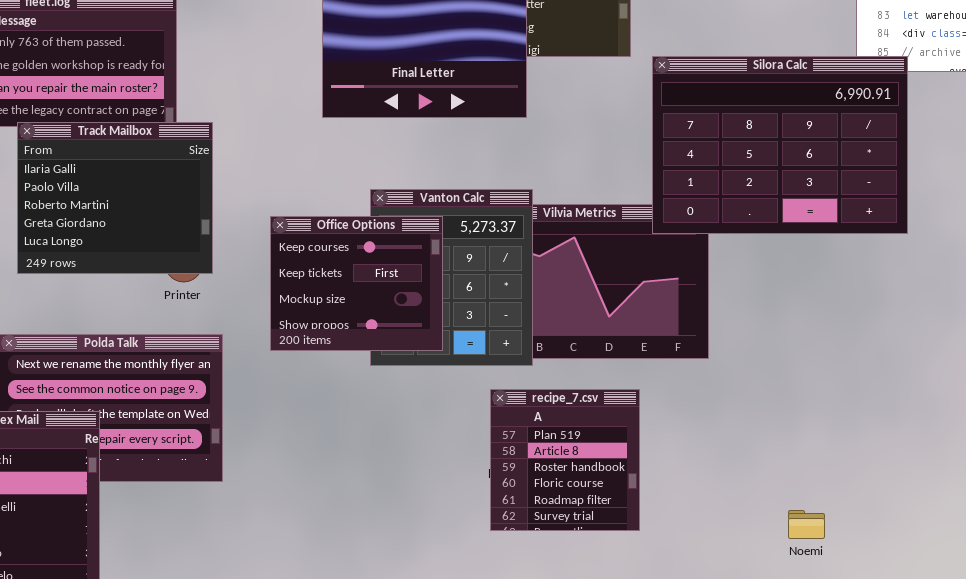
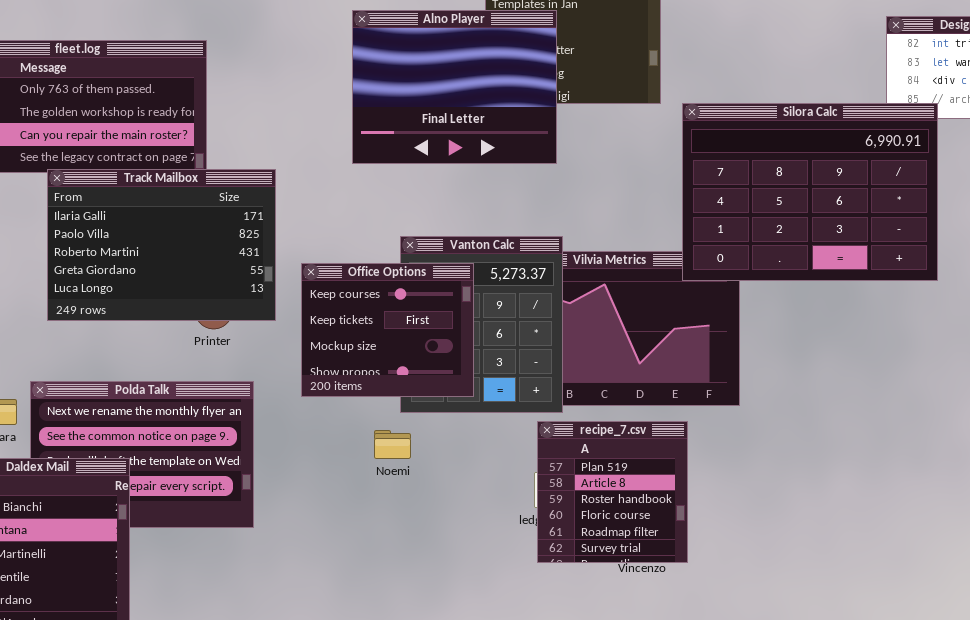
Track Mailbox: [17,122,213,274] -> [47,169,276,321], resized
recipe_7.csv: [490,389,640,531] -> [537,421,688,563], moved
Noemi: [788,510,825,539] -> [374,430,411,459], moved

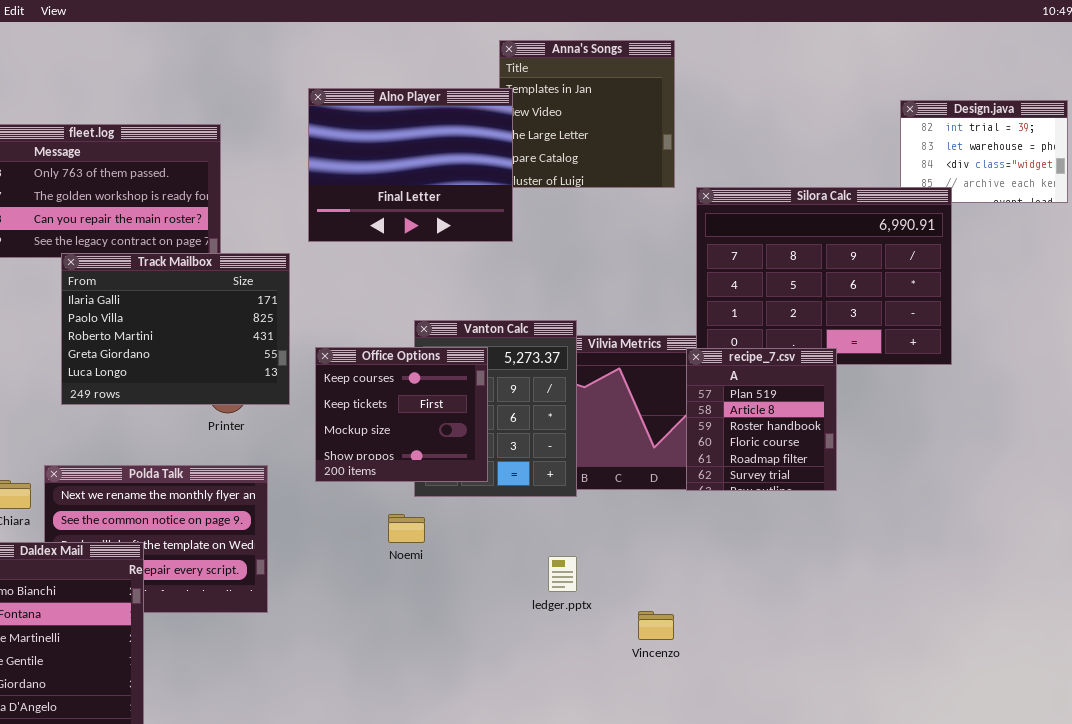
Alno Player: [352,10,557,164] -> [308,88,513,242], moved
recipe_7.csv: [537,421,688,563] -> [686,348,837,491], moved

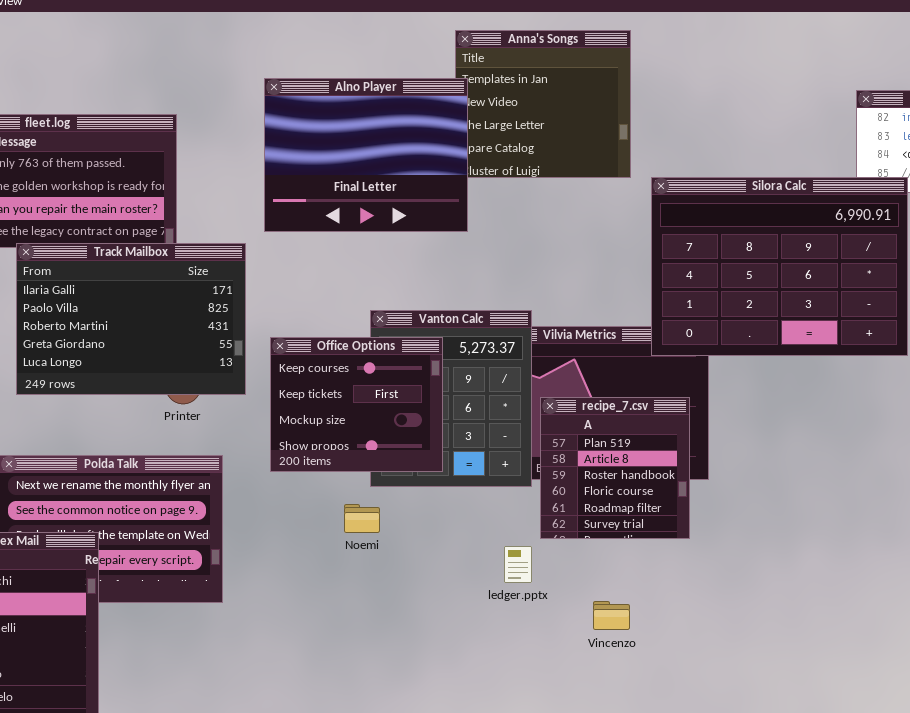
recipe_7.csv: [686,348,837,491] -> [540,397,690,539], moved

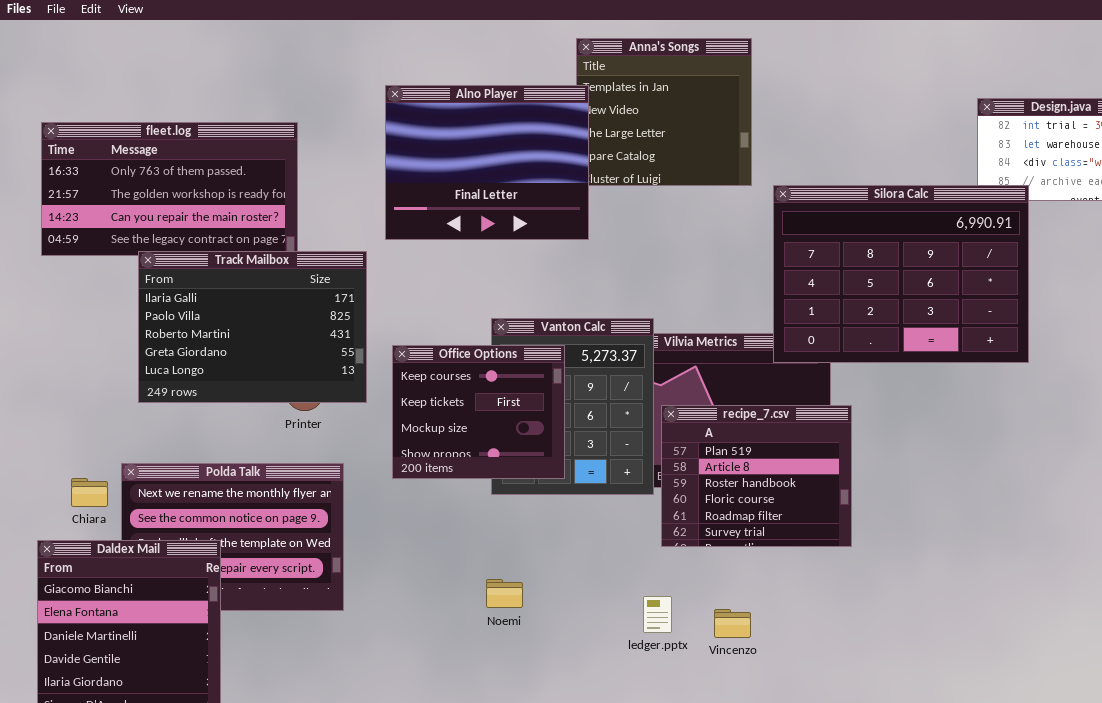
recipe_7.csv: [540,397,690,539] -> [661,405,852,547], resized
Noemi: [344,504,380,533] -> [486,579,523,608], moved
ledger.pptx: [504,546,532,583] -> [643,596,672,633], moved

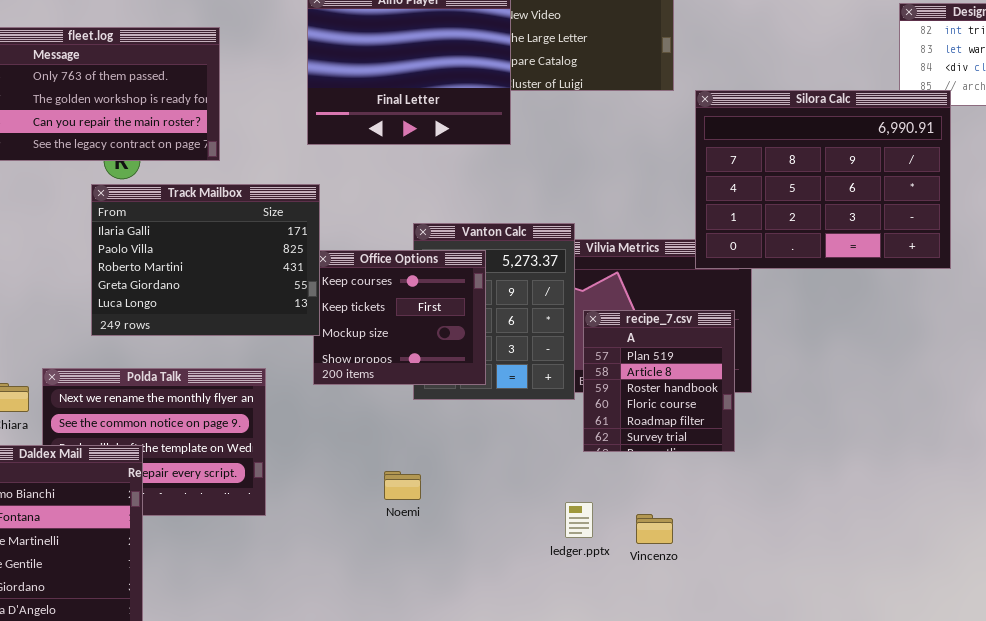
Track Mailbox: [138,251,367,403] -> [91,184,320,336], moved
recipe_7.csv: [661,405,852,547] -> [583,310,735,452], resized
Noemi: [486,579,523,608] -> [384,471,421,500], moved

